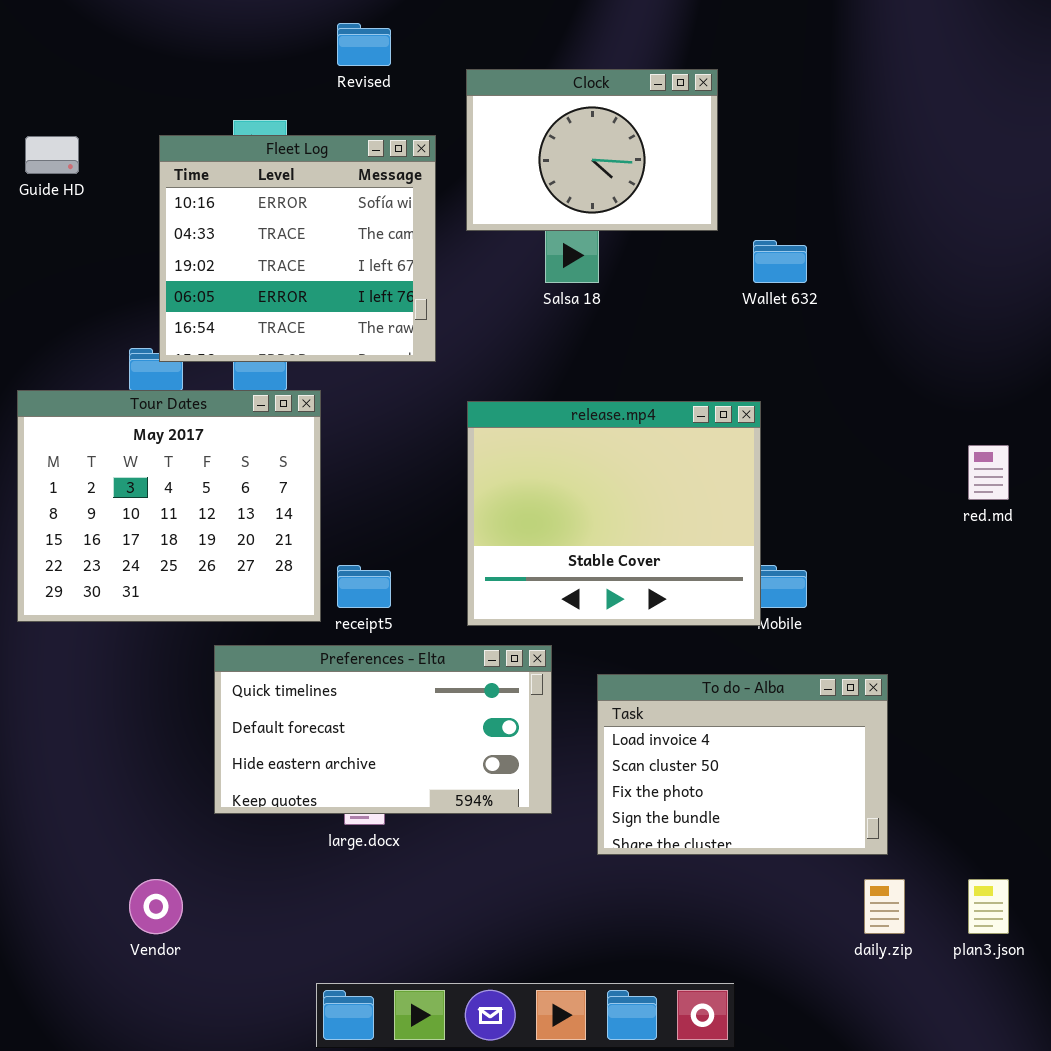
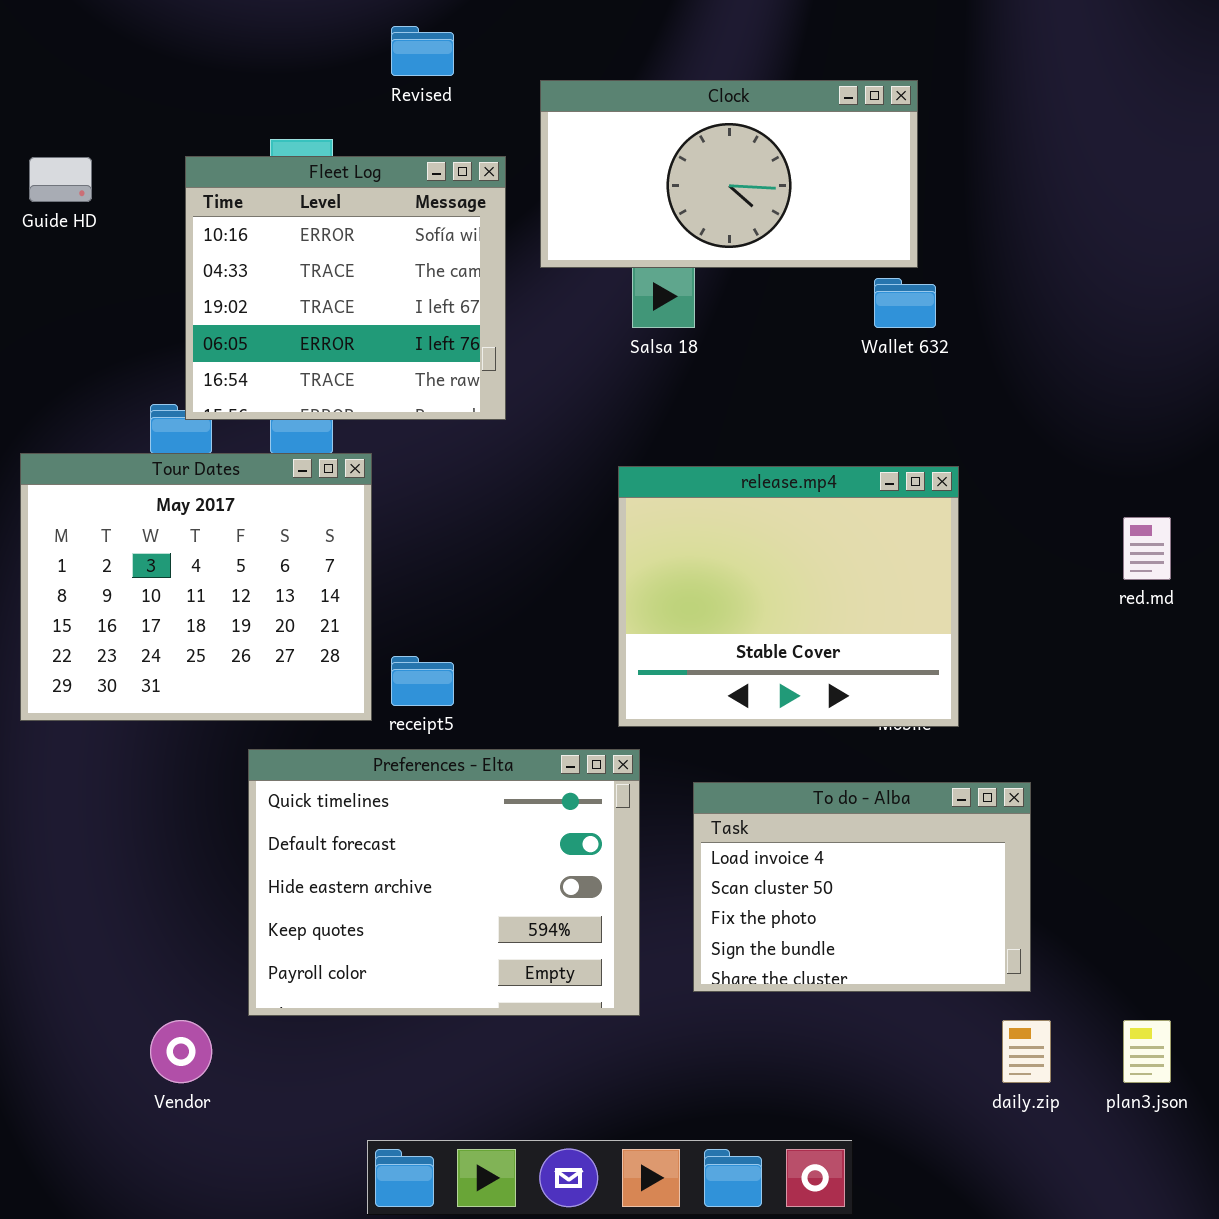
Clock: [466,69,718,231] -> [540,80,918,268], resized
release.mp4: [467,401,761,626] -> [618,466,959,727], moved
Preferences - Elta: [214,645,552,814] -> [248,749,640,1016], resized

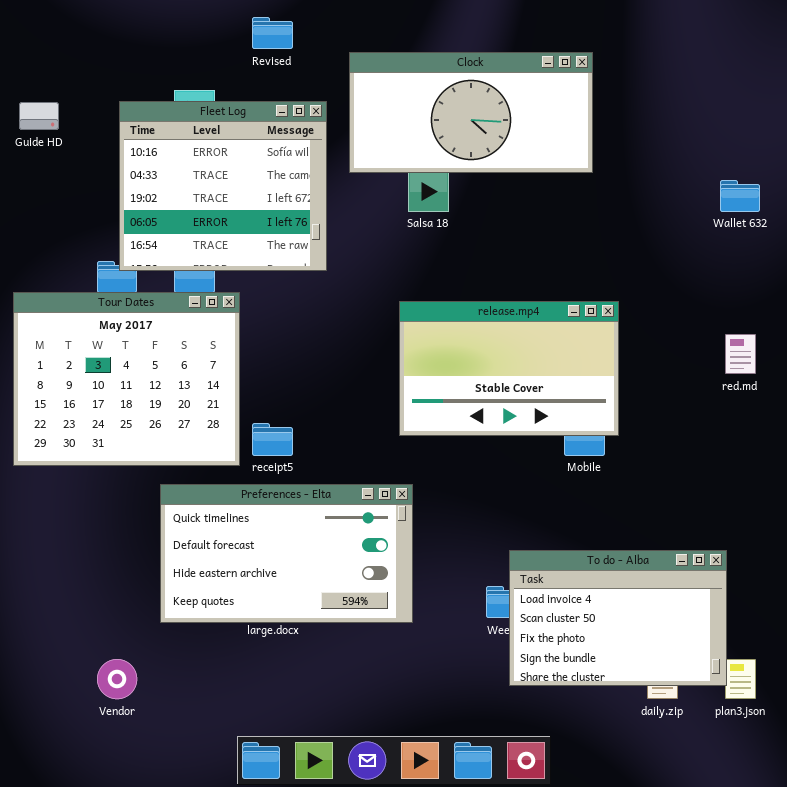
Wallet 632: [874,278,936,328] -> [720,180,760,212], moved
release.mp4: [618,466,959,727] -> [399,301,619,436], resized
Preferences - Elta: [248,749,640,1016] -> [160,484,413,623], resized
To do - Alba: [693,782,1031,992] -> [509,550,727,686], moved

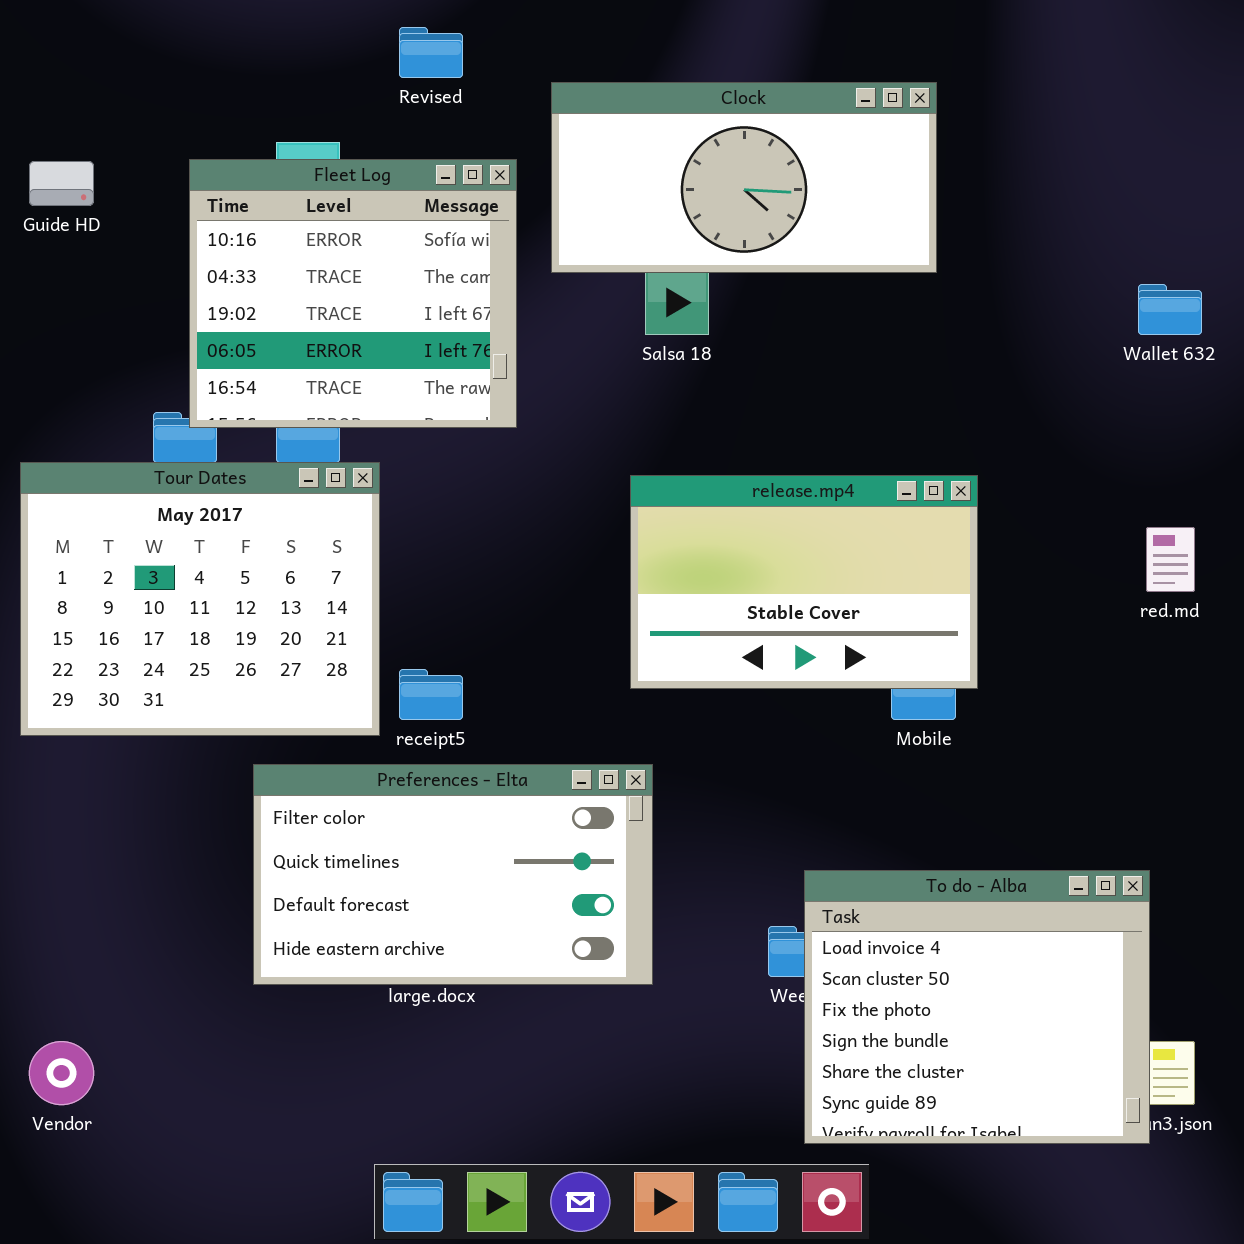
Preferences - Elta: [160,484,413,623] -> [253,764,653,985], scrolled up 1 row
To do - Alba: [509,550,727,686] -> [804,870,1150,1144], resized
Vendor: [97,659,137,699] -> [29,1041,94,1105], moved

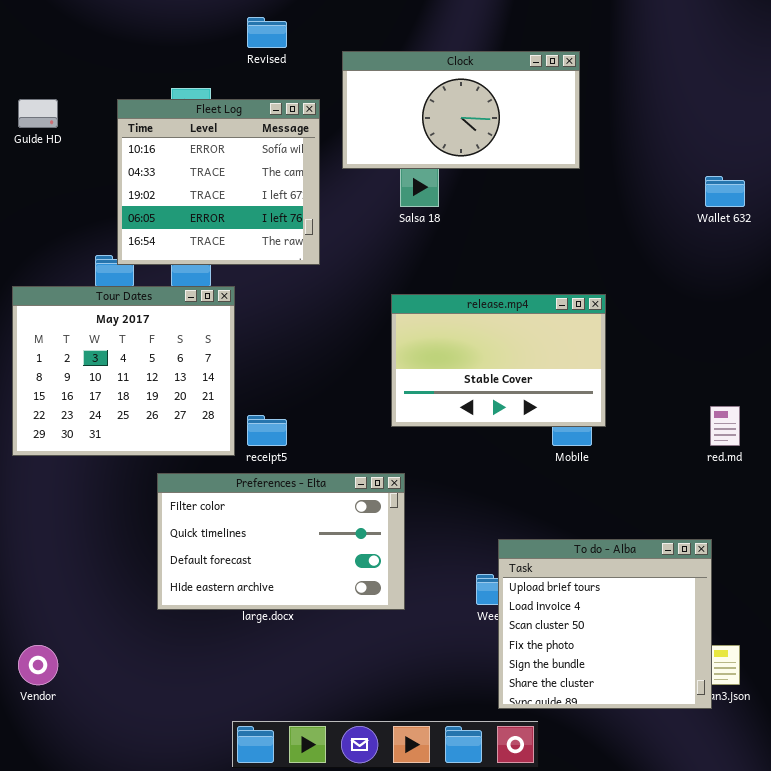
red.md: [1146,527,1195,592] -> [710,406,740,446], moved
To do - Alba: [804,870,1150,1144] -> [498,539,712,709], scrolled up 1 row

